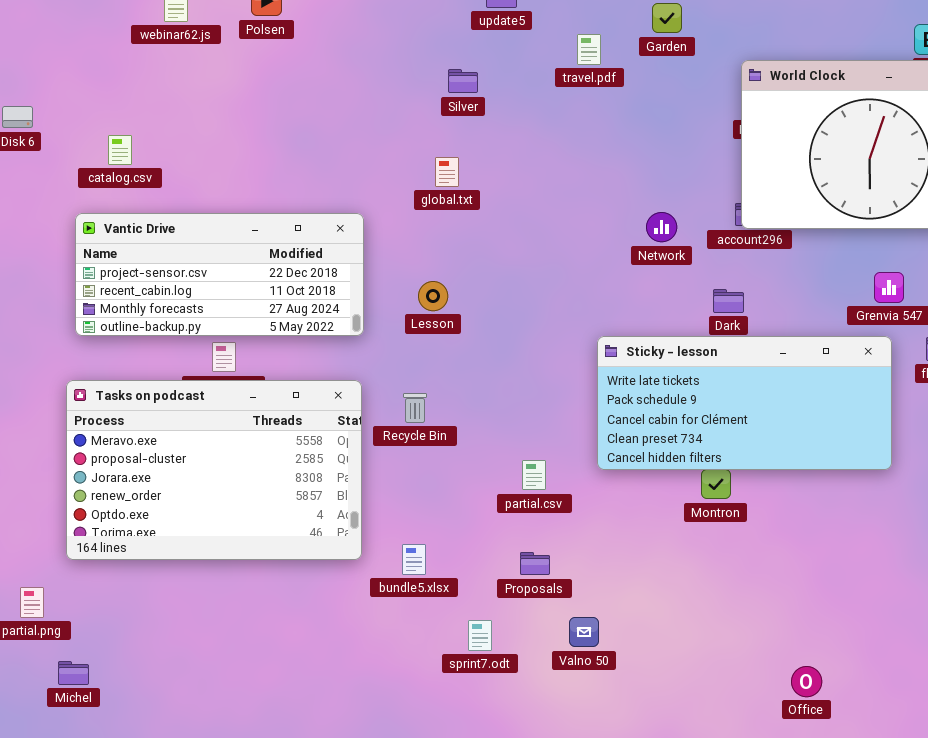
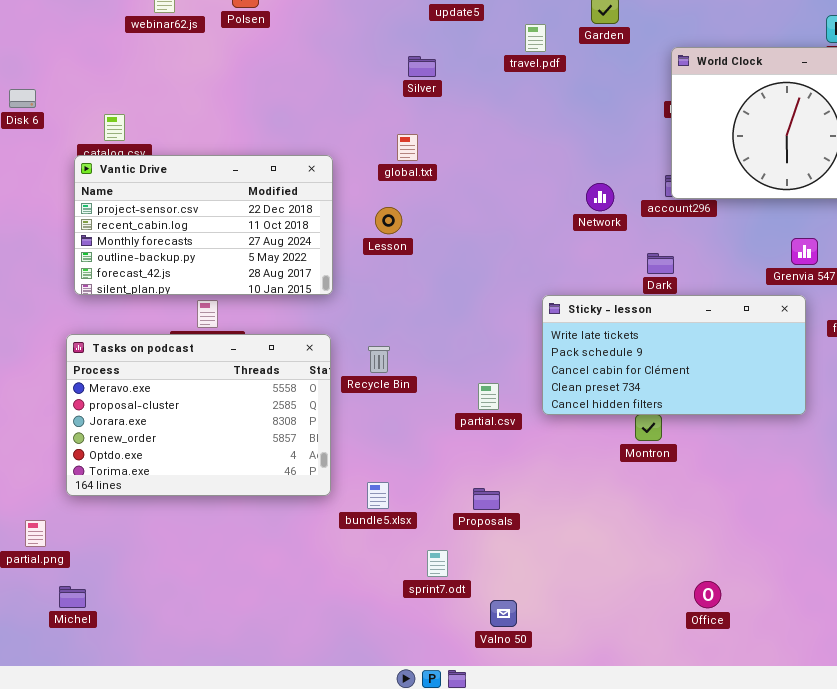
Vantic Drive: [75,213,364,336] -> [74,155,333,295], resized
Lesson: [418,281,448,311] -> [375,207,402,234], moved
partial.csv: [522,460,546,490] -> [478,383,499,410], moved
Valno 50: [569,617,599,647] -> [490,600,517,627], moved
Office: [791,666,822,697] -> [694,581,721,608], moved

